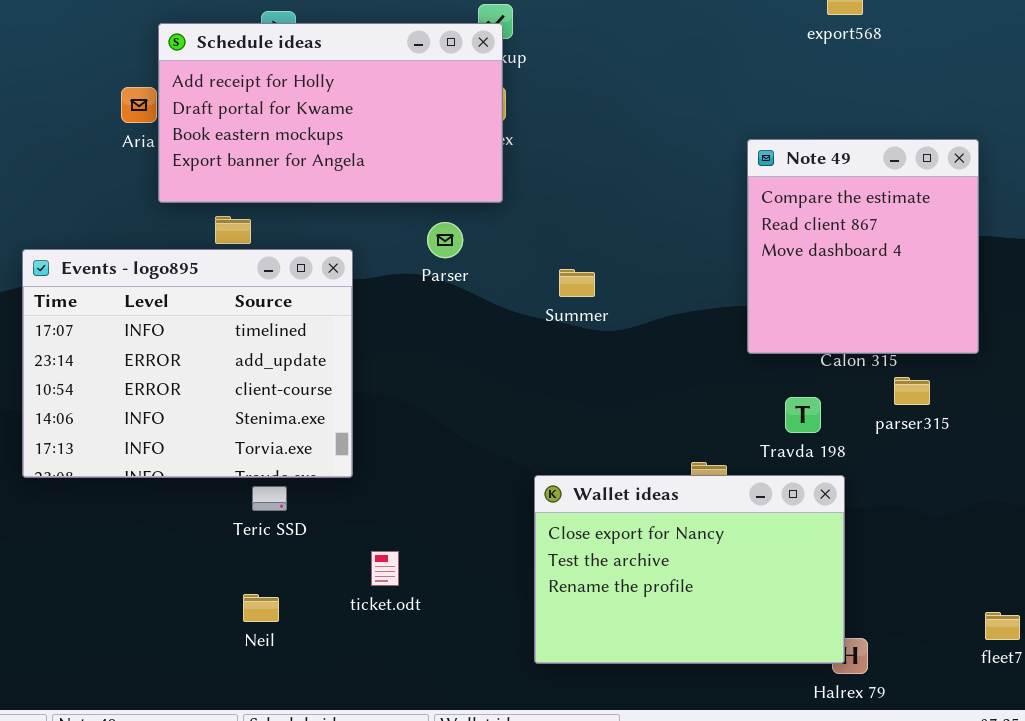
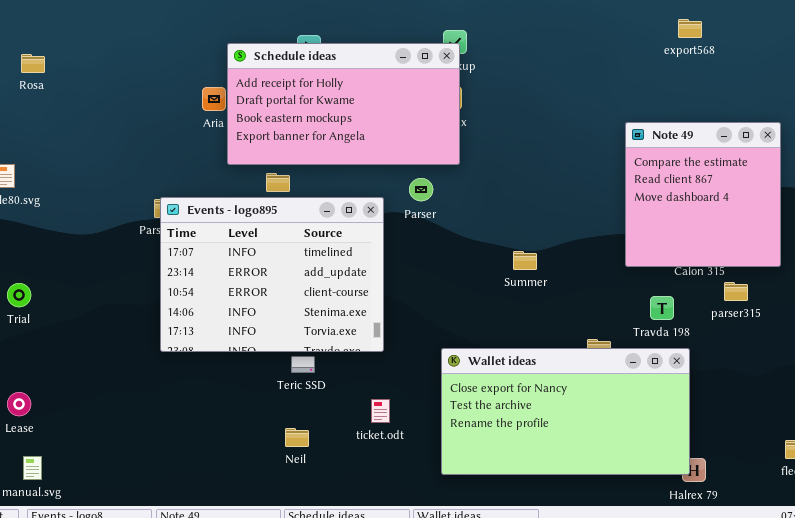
Events - logo895: [22,249,353,478] -> [160,197,384,352], moved
Summer: [559,269,595,297] -> [513,251,537,270], moved
Wallet ideas: [534,475,845,664] -> [441,348,690,475], resized

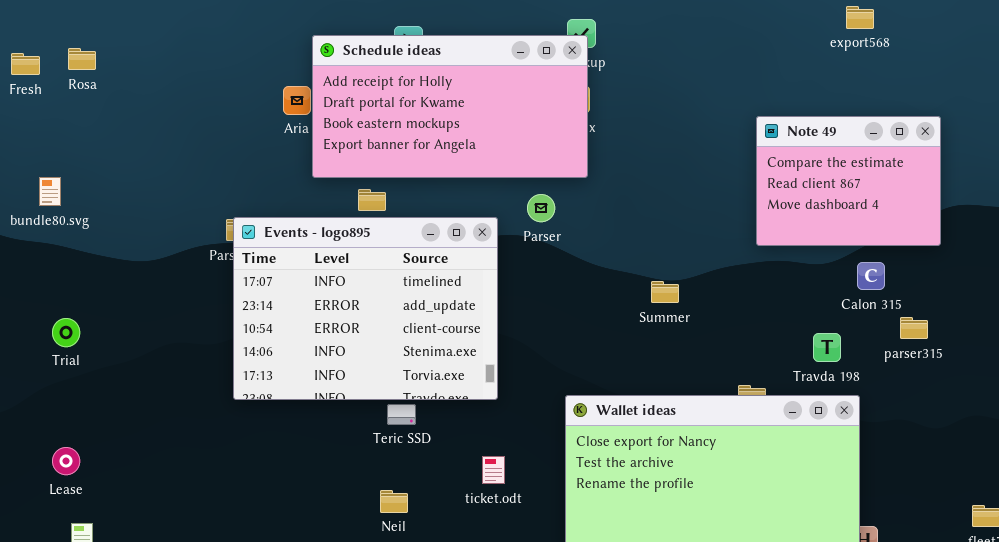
Note 49: [625,122,781,267] -> [756,116,941,246], moved, resized

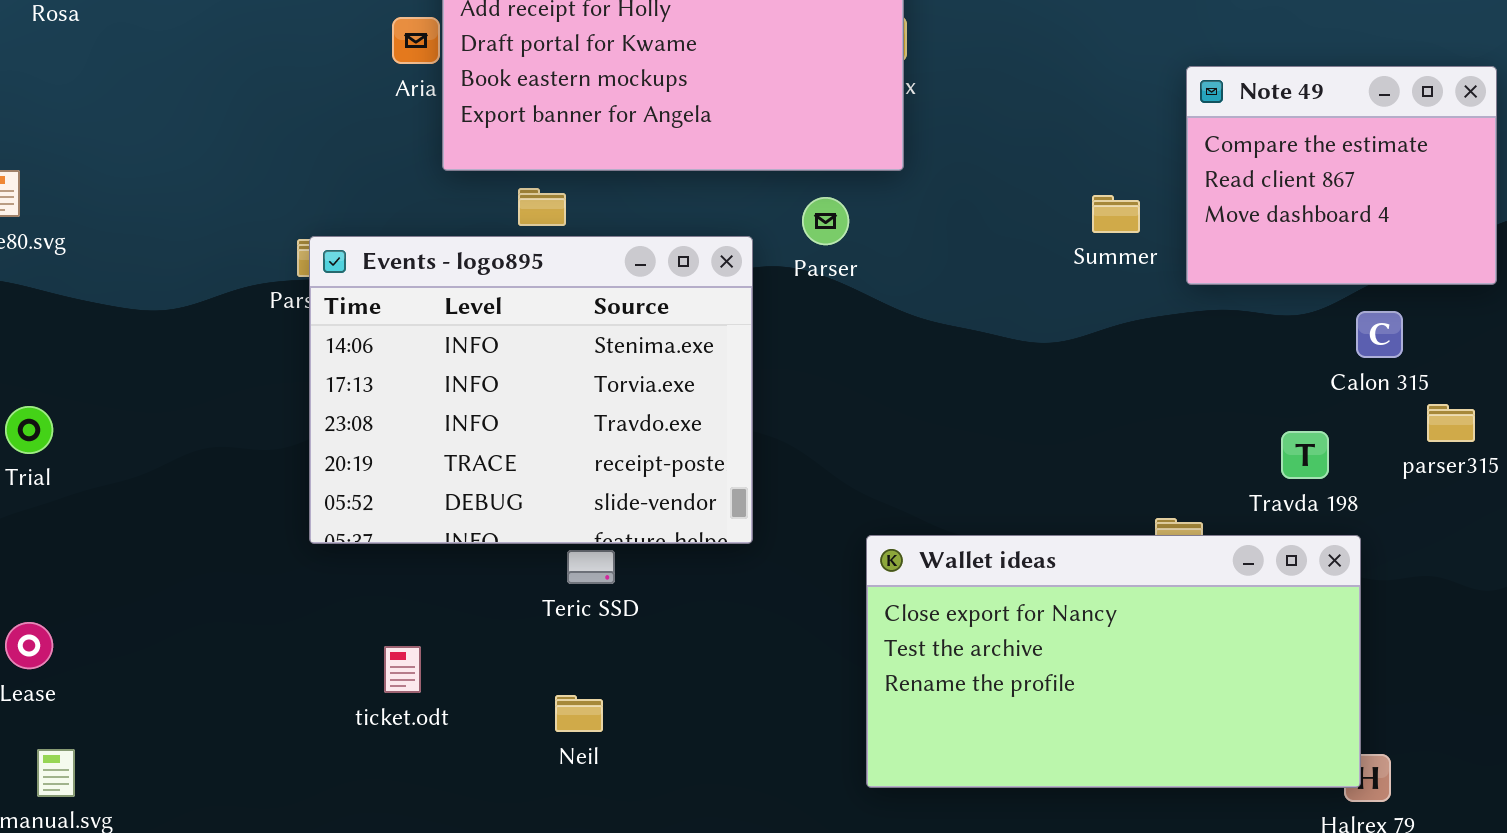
Events - logo895: [233,217,498,400] -> [309,236,753,544], scrolled down 3 rows
Summer: [651,281,679,303] -> [1092,195,1140,233], moved
ticket.odt: [482,456,505,484] -> [384,646,421,693], moved

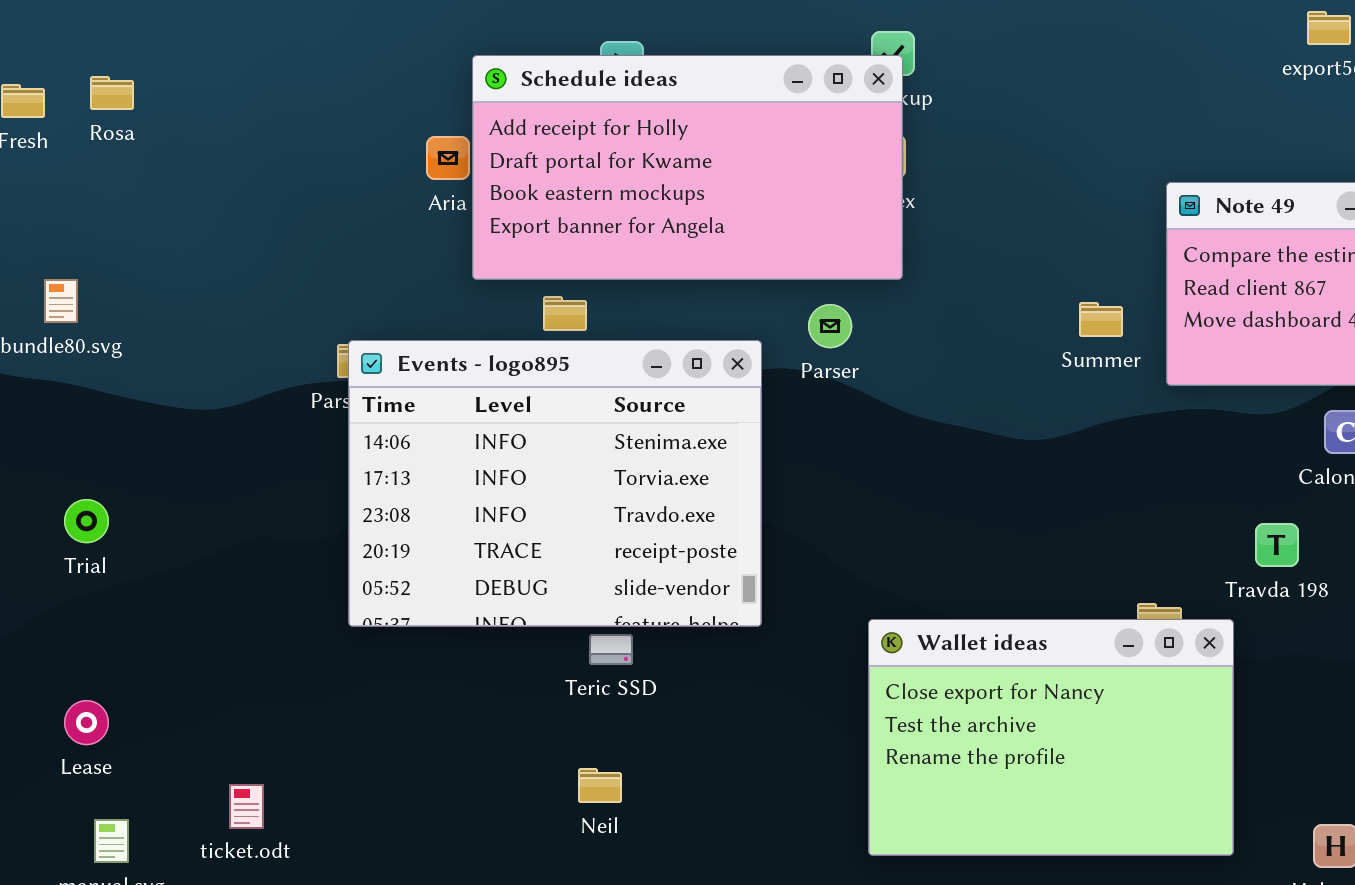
Wallet ideas: [866,535,1361,788] -> [868,619,1234,856], resized
ticket.odt: [384,646,421,693] -> [229,784,264,829], moved

